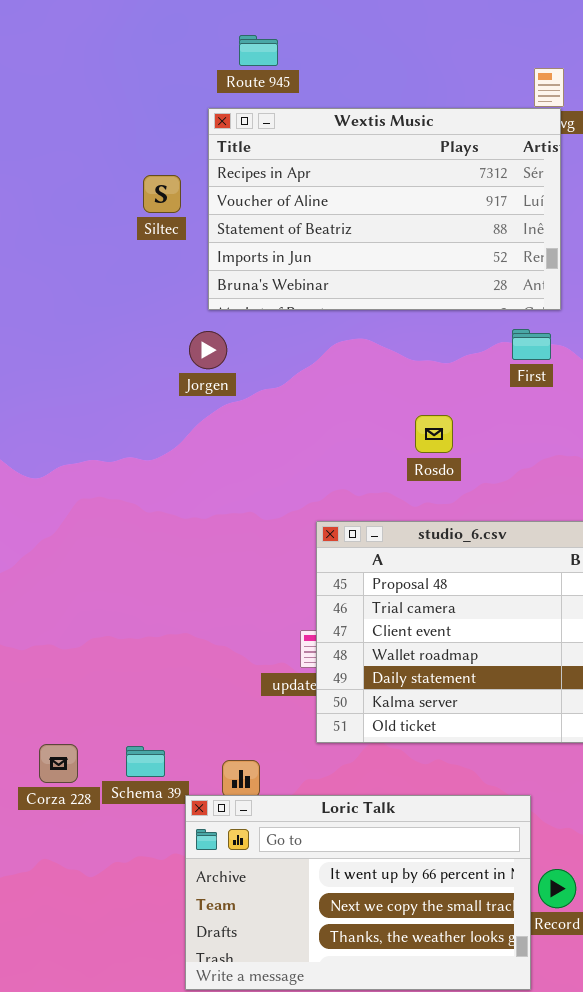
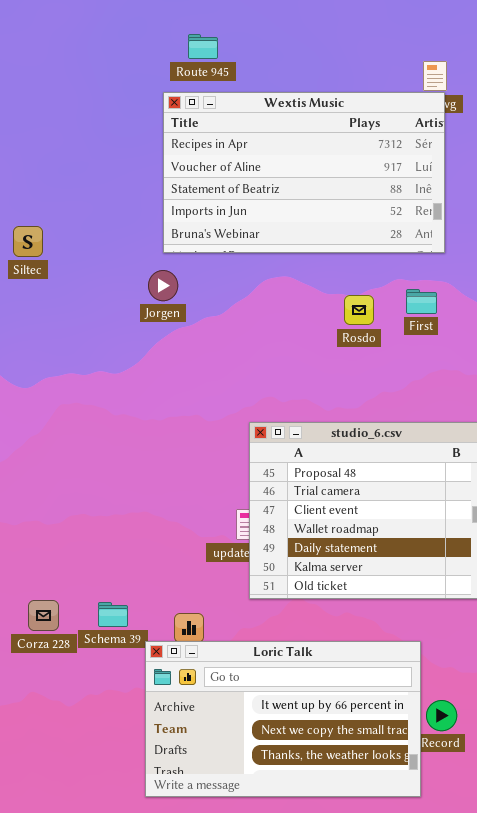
Siltec: [143,175,181,213] -> [13,226,43,257], moved
First: [512,329,551,360] -> [406,289,437,314], moved
Rosdo: [415,415,453,453] -> [344,295,374,325], moved

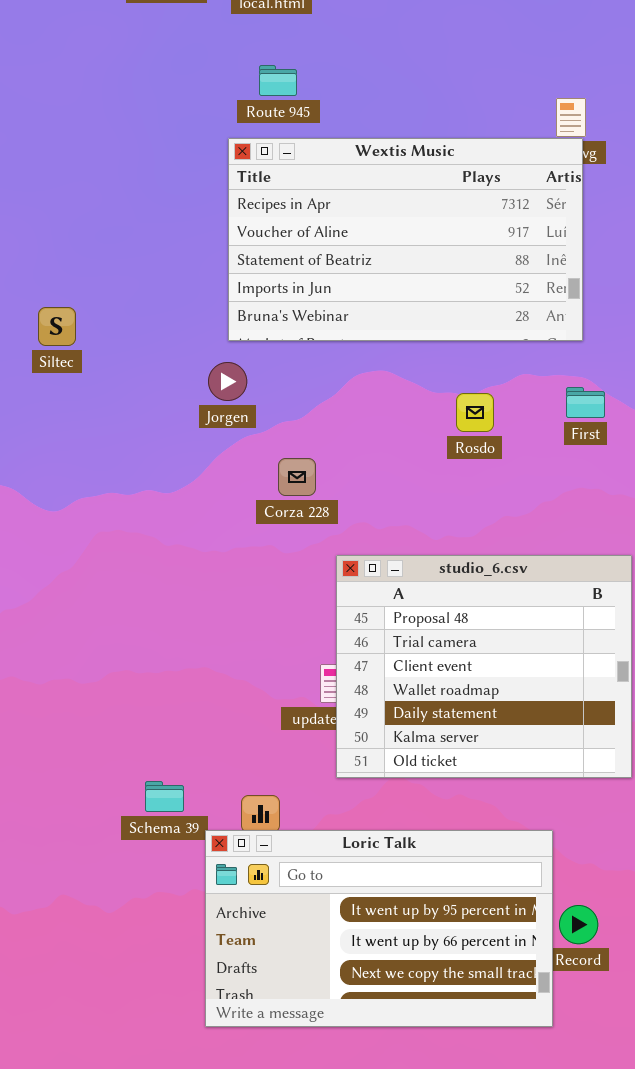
First: [406,289,437,314] -> [566,387,605,418], moved
Corza 228: [28,600,59,631] -> [278,458,316,496], moved
Loric Talk: [145,641,421,797] -> [205,830,553,1027], scrolled up 1 row

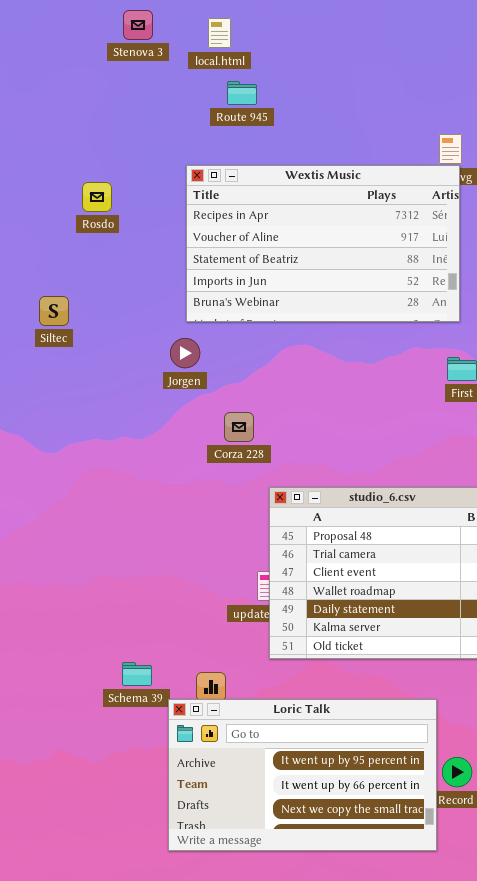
Route 945: [259,65,297,96] -> [227,81,257,105], moved
Rosdo: [456,393,494,432] -> [82,182,112,212], moved

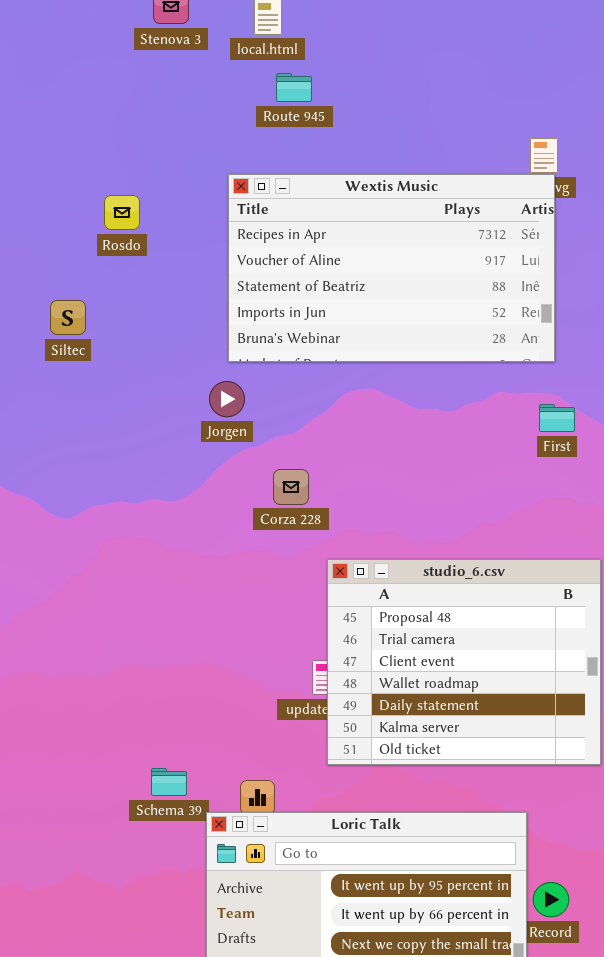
Siltec: [39,296,69,326] -> [50,300,86,335], moved

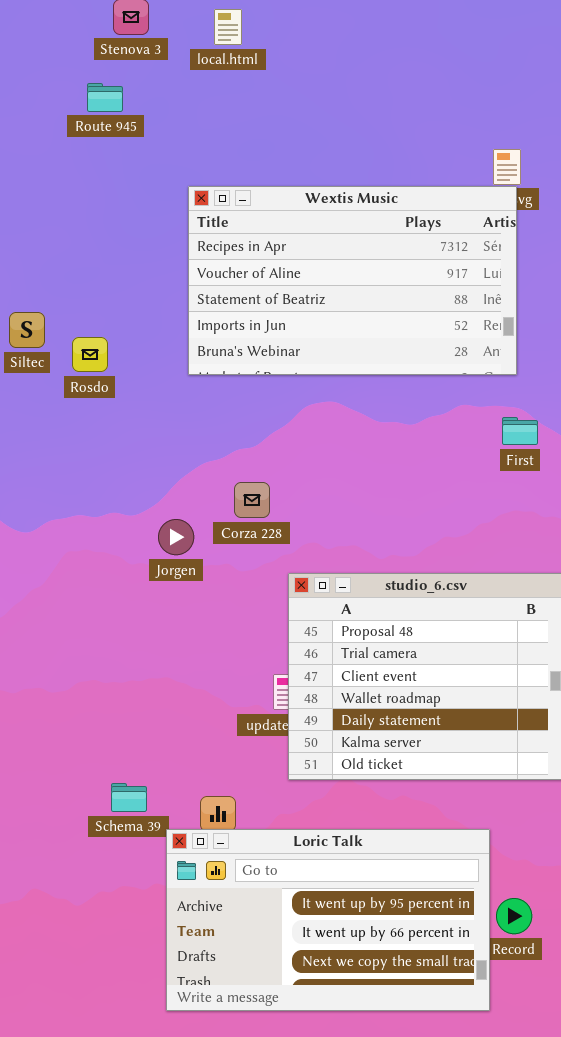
Route 945: [276,73,312,102] -> [87,83,123,112], moved
Rosdo: [104,195,140,230] -> [72,337,108,372], moved
Jorgen: [209,381,245,417] -> [158,519,194,555], moved

